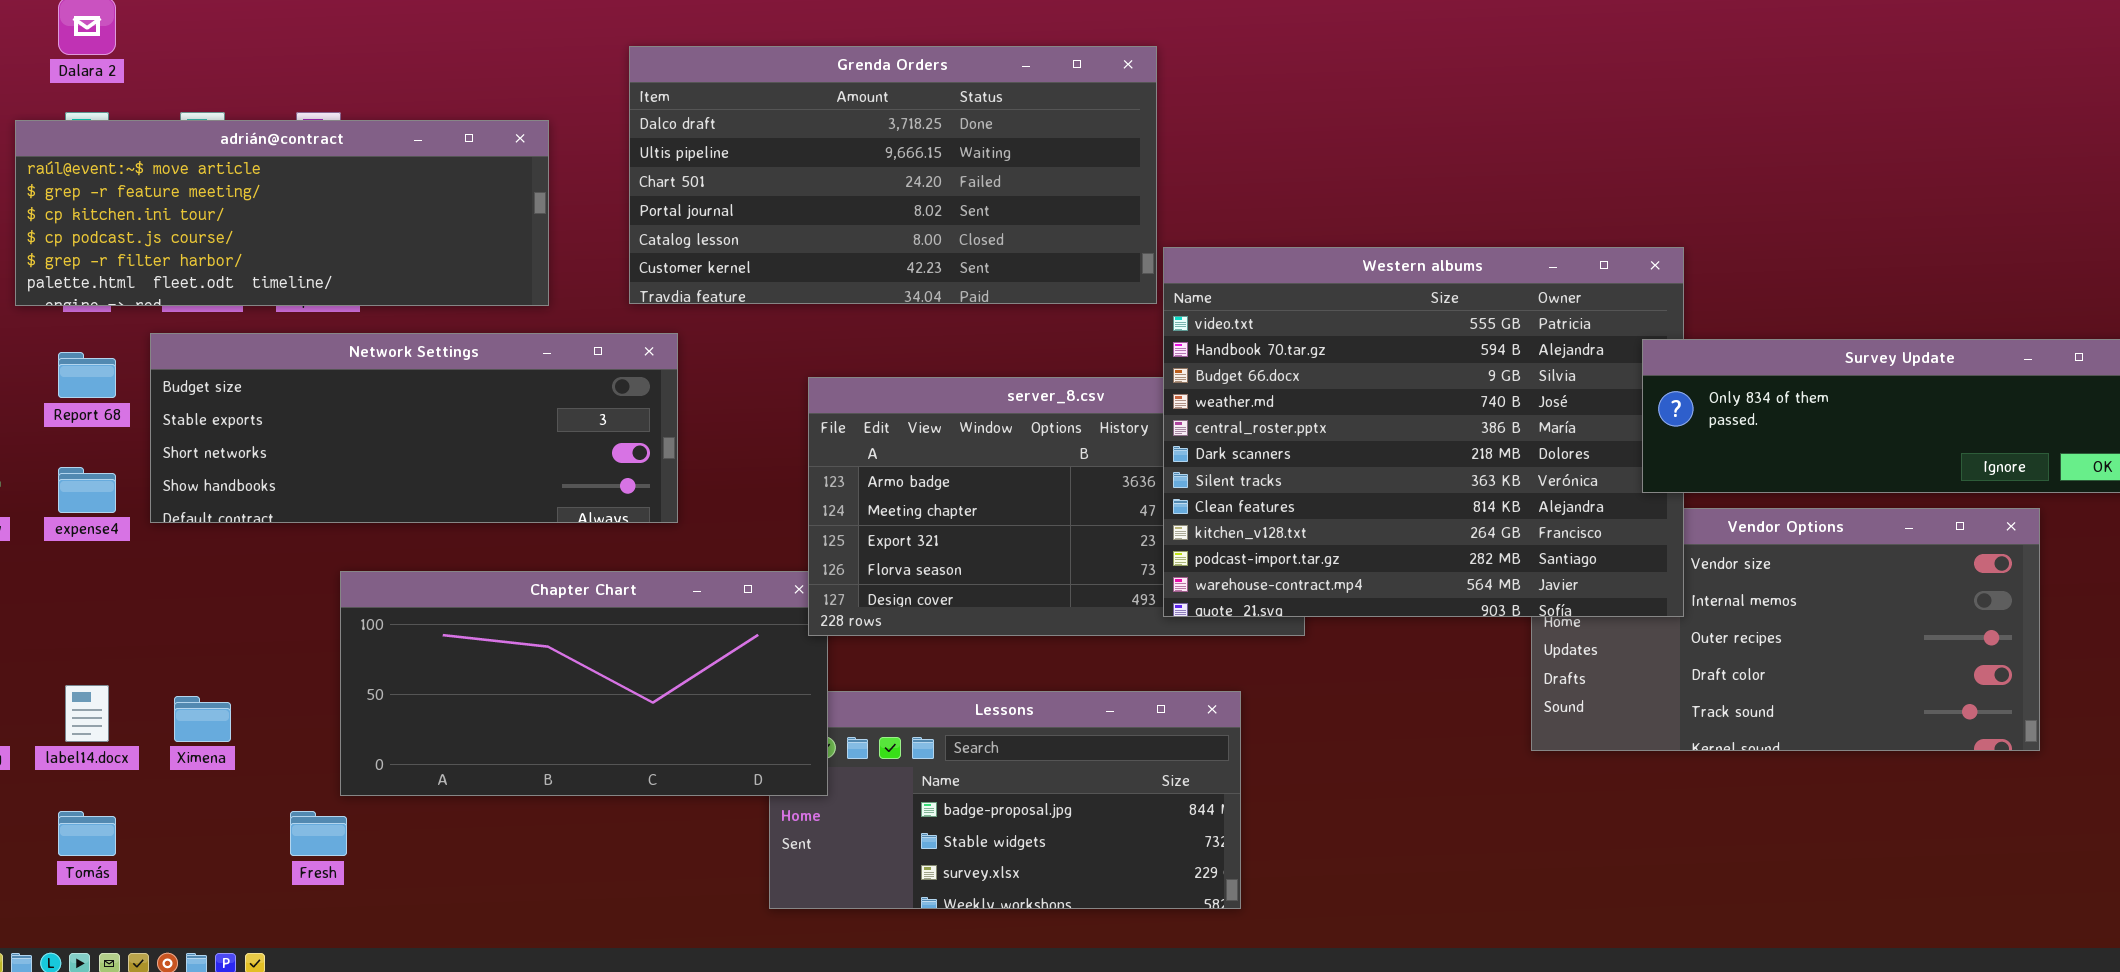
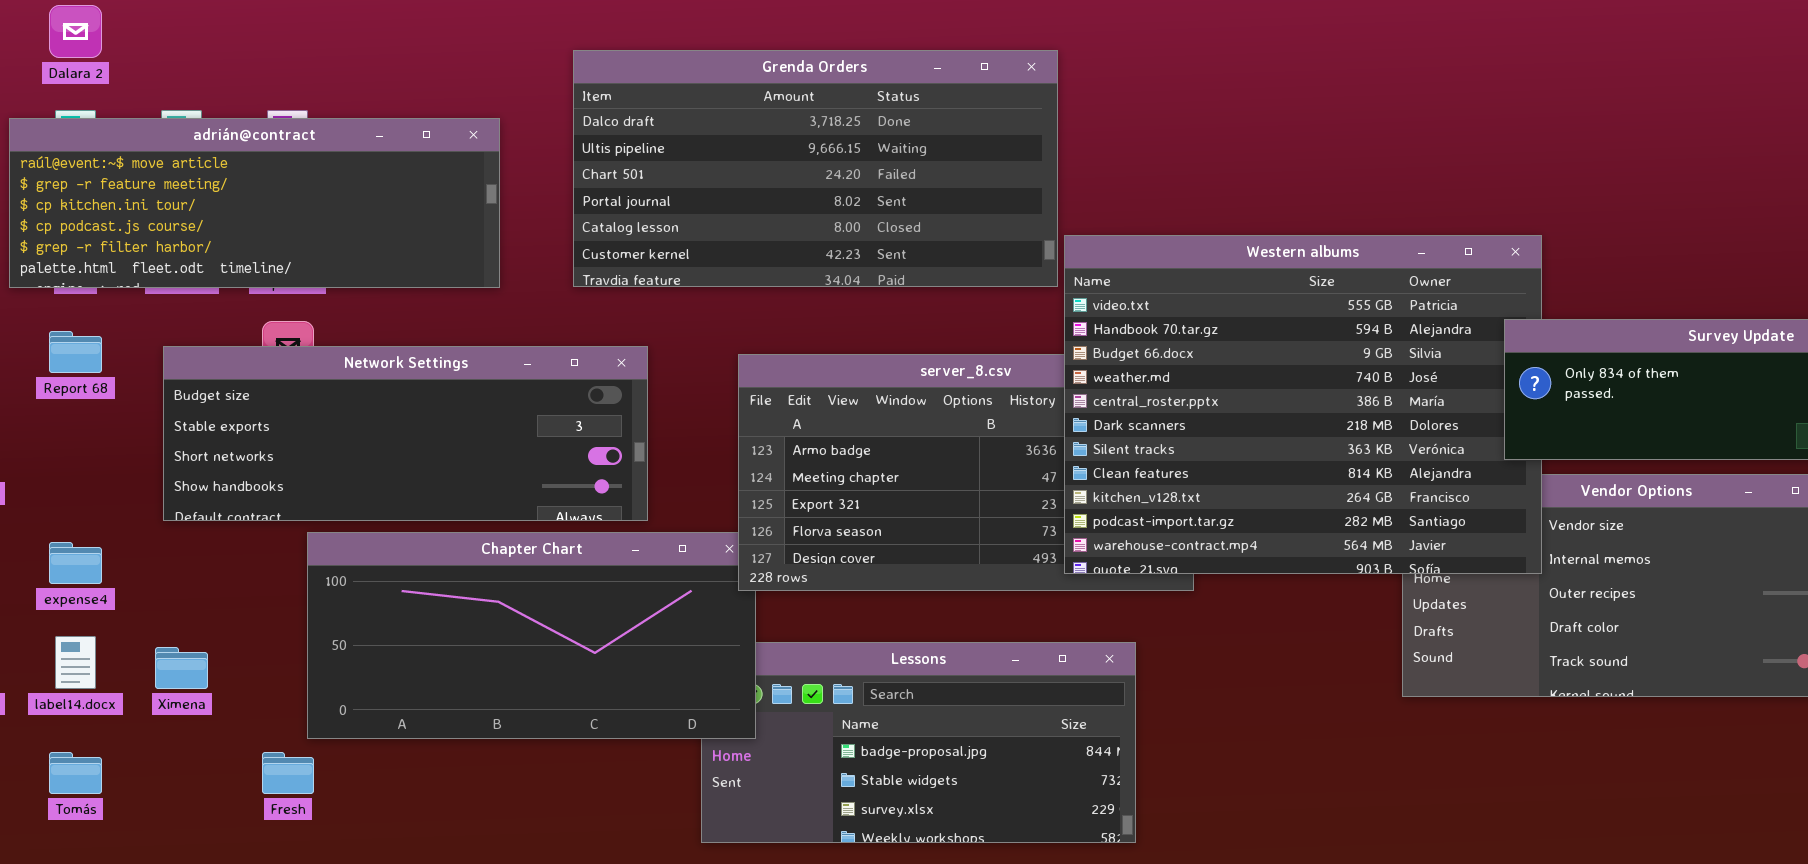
Network Settings: [150,333,678,523] -> [163,346,648,521], moved
expense4: [58,467,116,513] -> [49,542,102,584], moved

